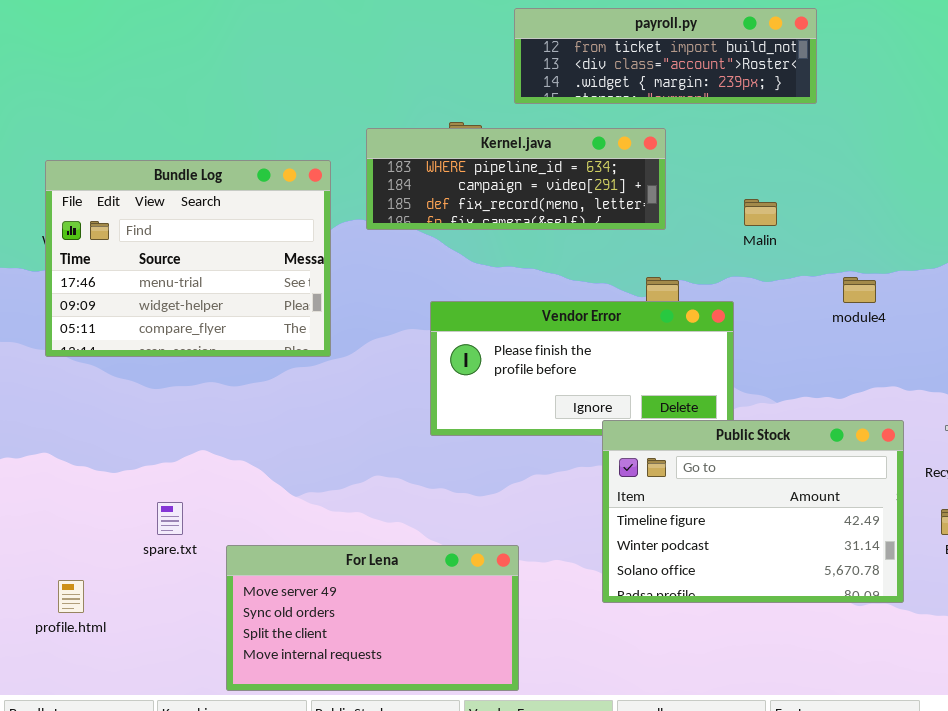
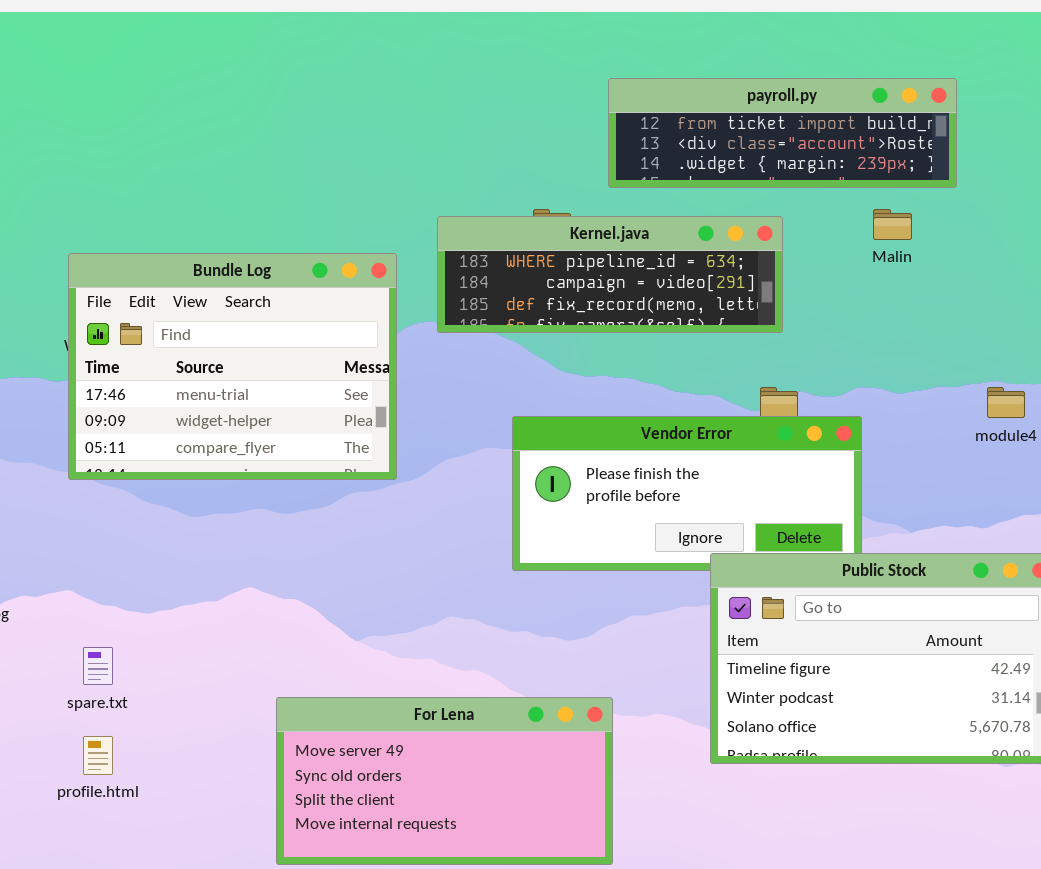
Malin: [744,199,777,226] -> [873,209,912,240], moved
spare.txt: [157,502,183,535] -> [83,647,113,685], moved

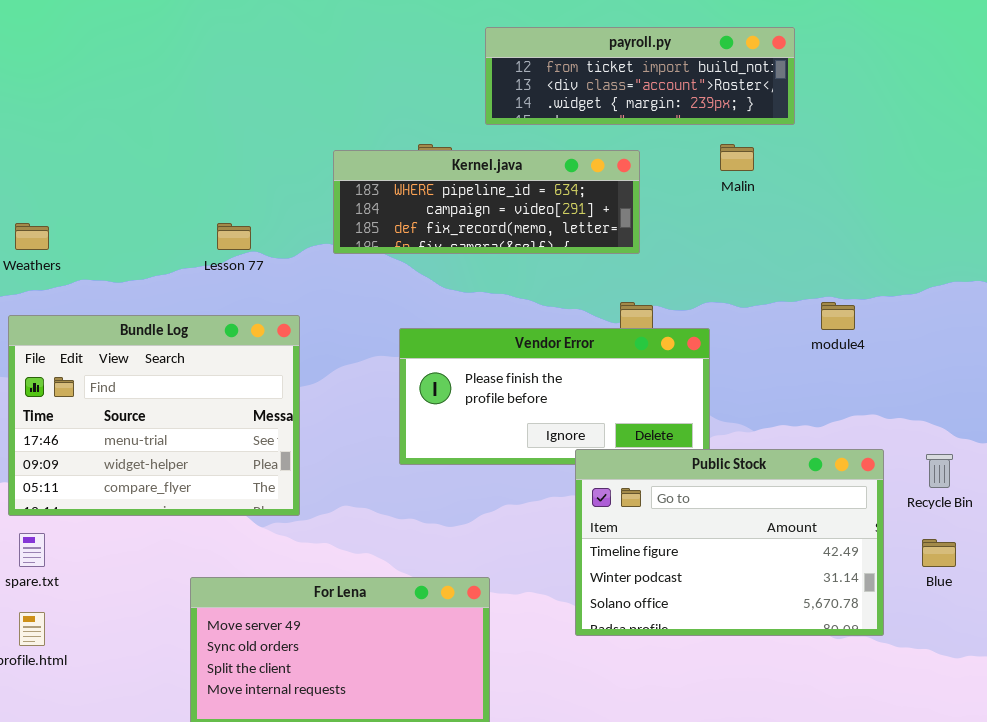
Bundle Log: [68,253,397,480] -> [8,315,300,516], moved

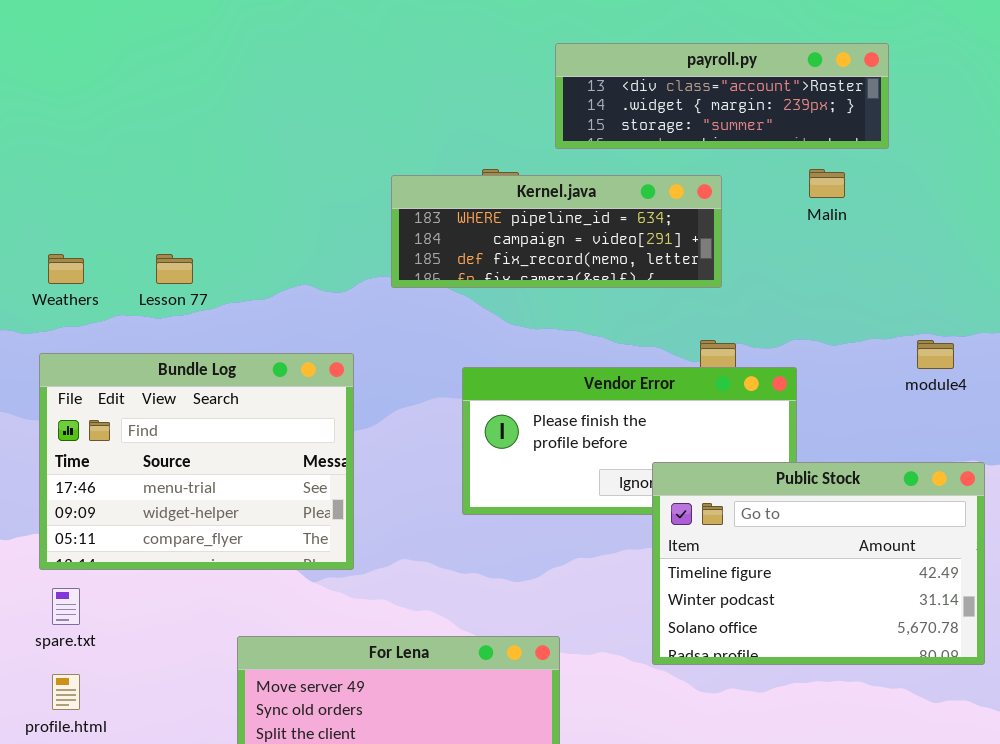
payroll.py: [485,27,795,125] -> [555,43,889,149], scrolled down 1 row
Lesson 77: [217,223,251,250] -> [156,254,193,284], moved
Public Stock: [575,449,884,636] -> [652,462,985,665], moved

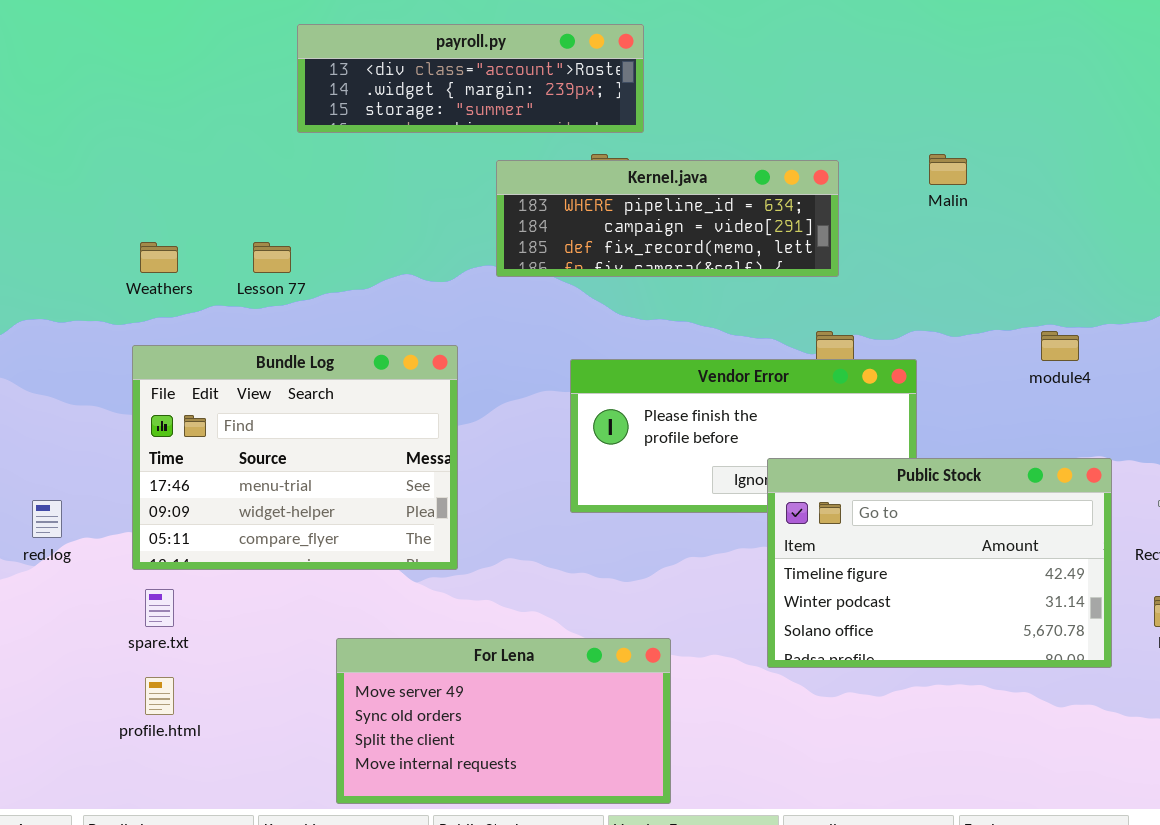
payroll.py: [555,43,889,149] -> [297,24,644,133], moved

